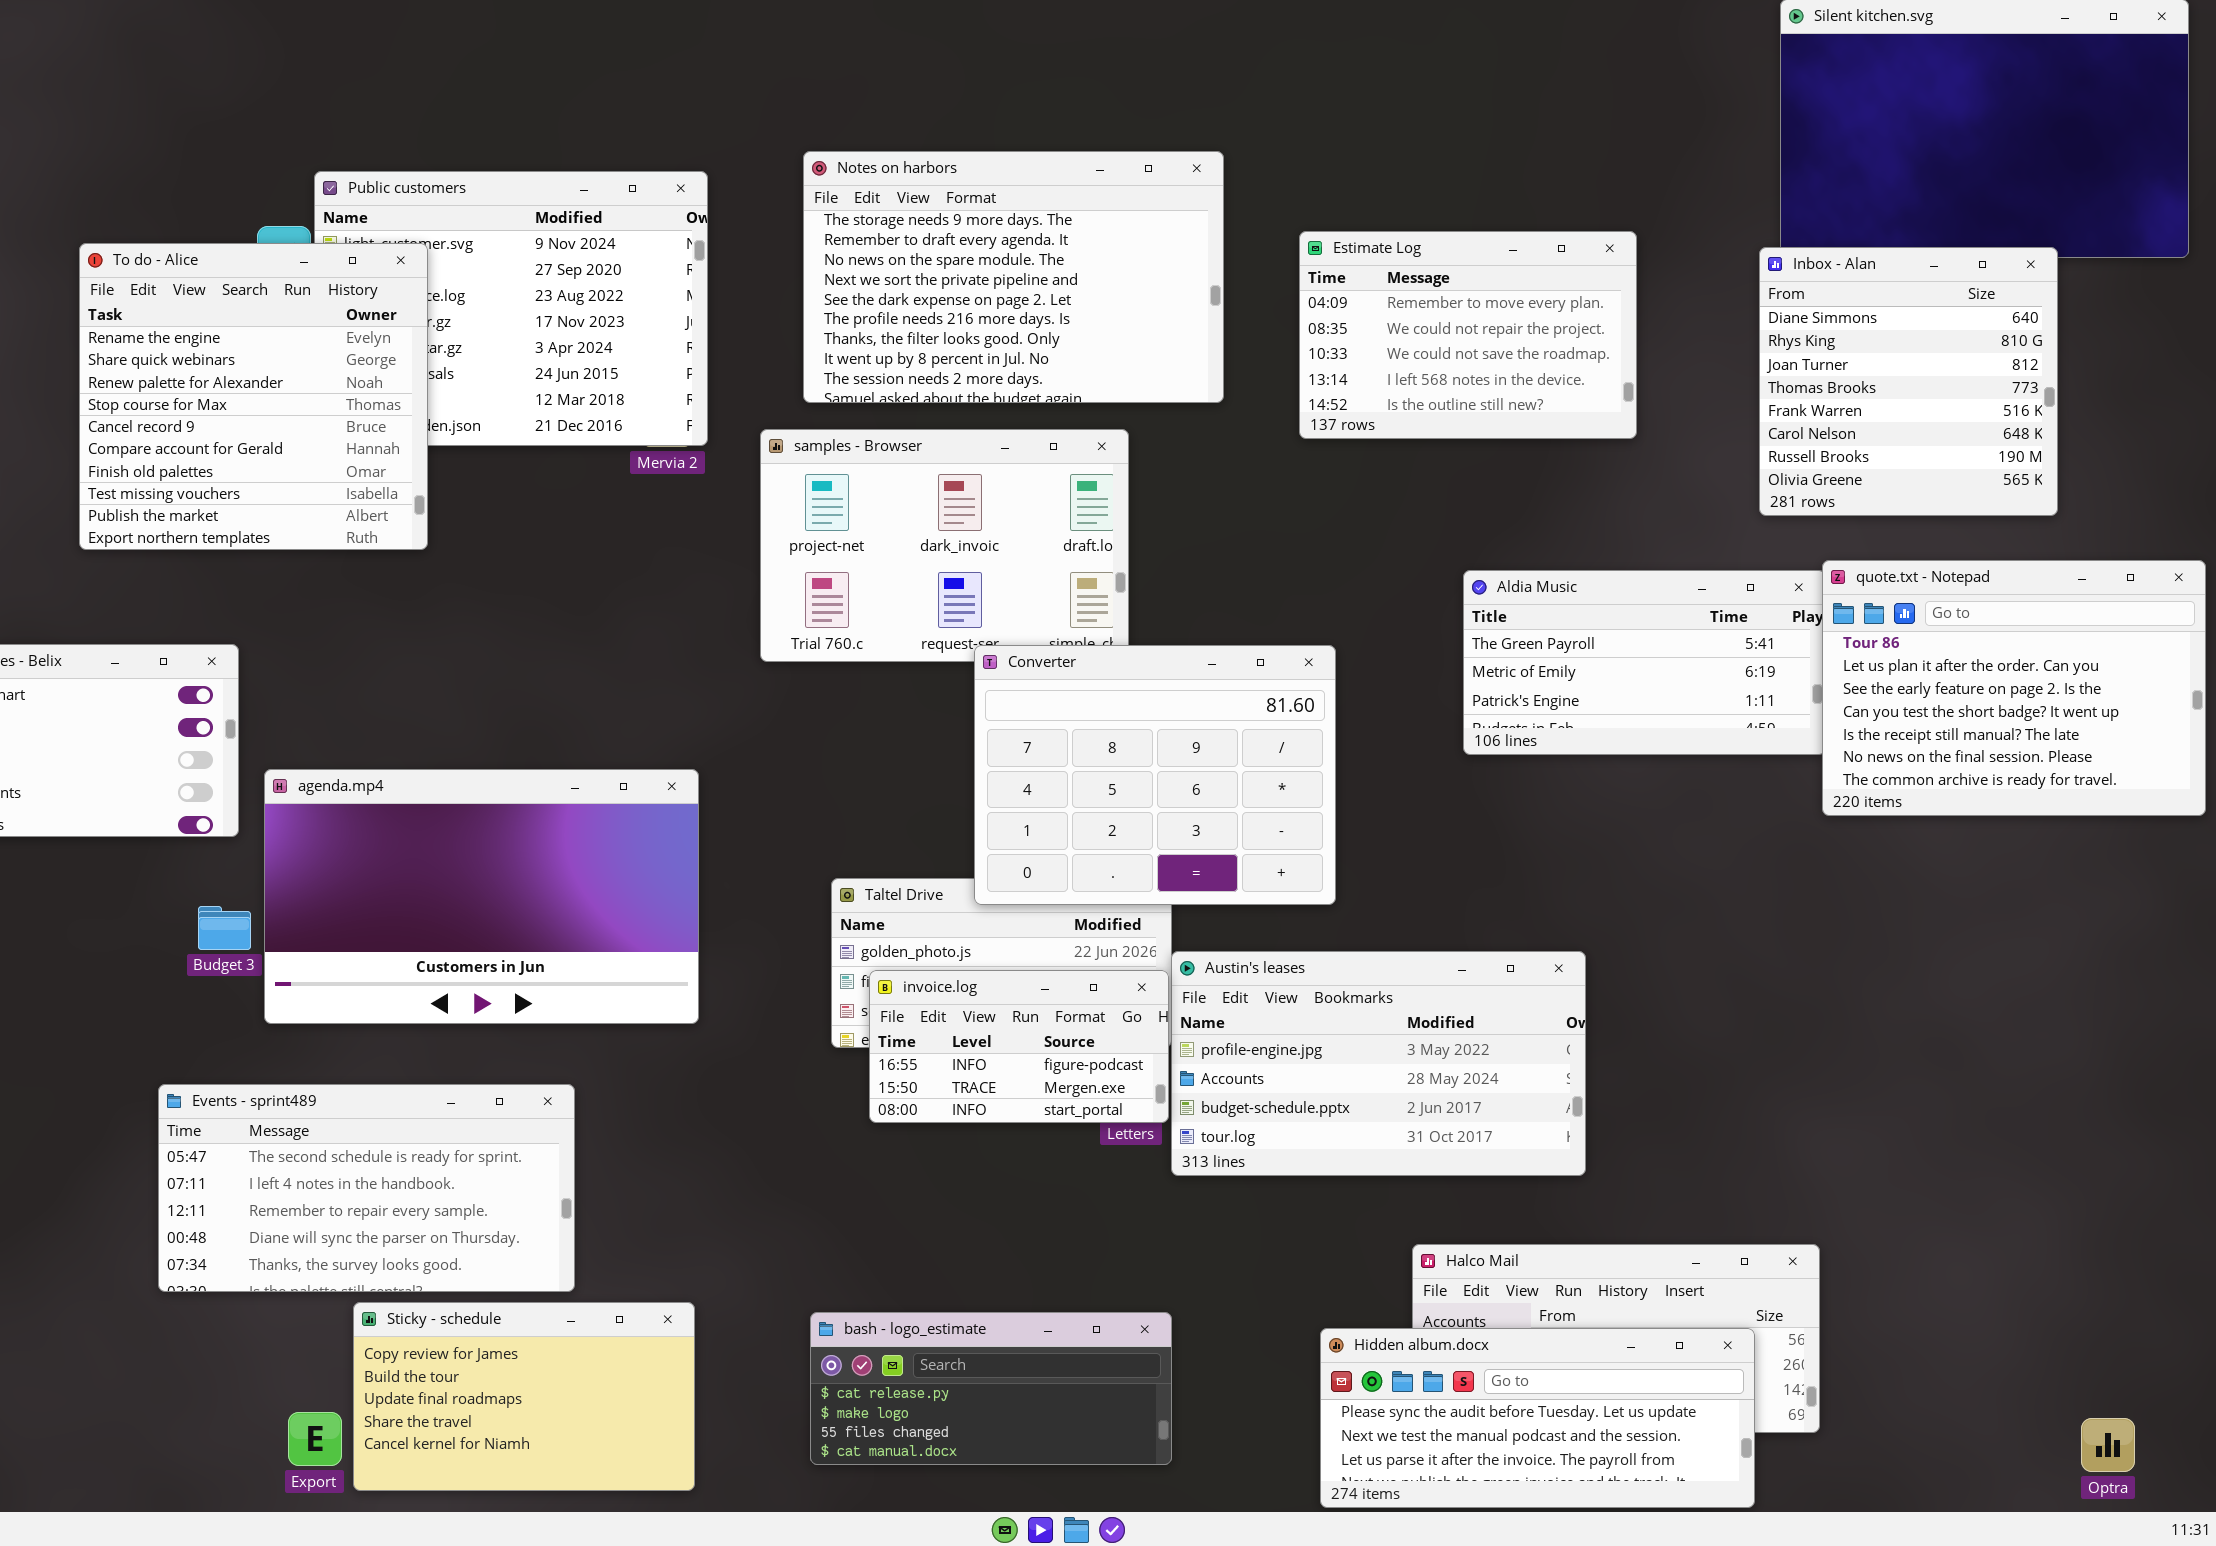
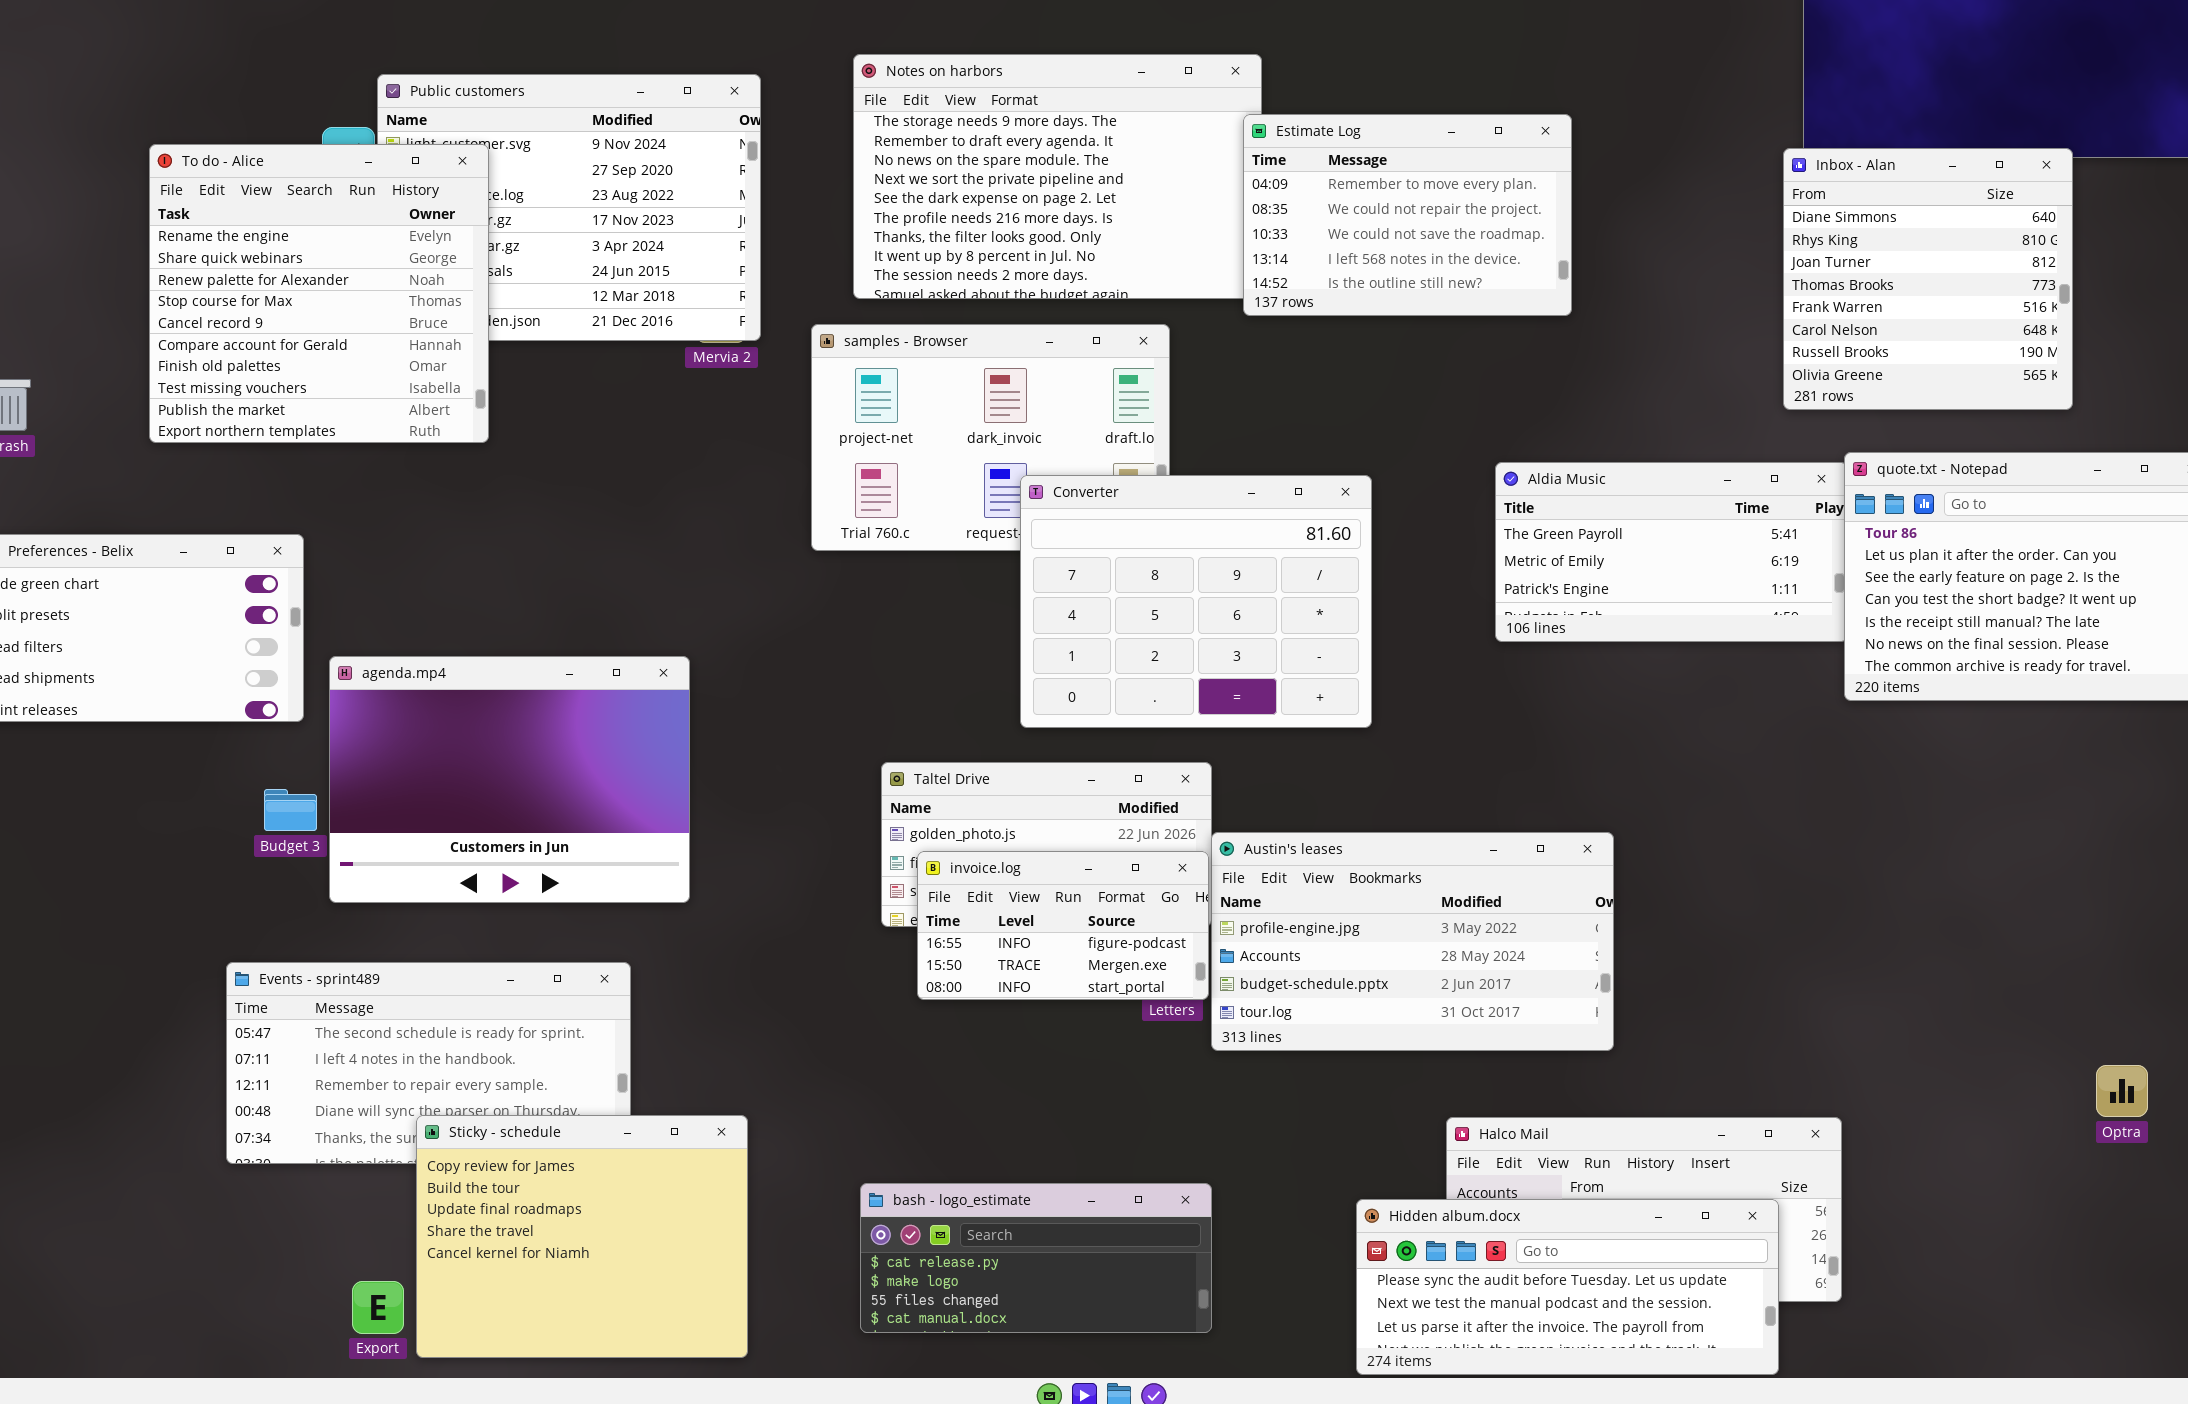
Estimate Log: [1299,231,1637,439] -> [1243,114,1572,316], moved
Converter: [974,645,1336,905] -> [1020,475,1372,728], moved
agenda.mp4: [264,769,699,1024] -> [329,656,690,903], resized
Sticky - schedule: [353,1302,695,1491] -> [416,1115,748,1358], resized
Optra: [2081,1418,2135,1472] -> [2096,1065,2148,1117], moved

